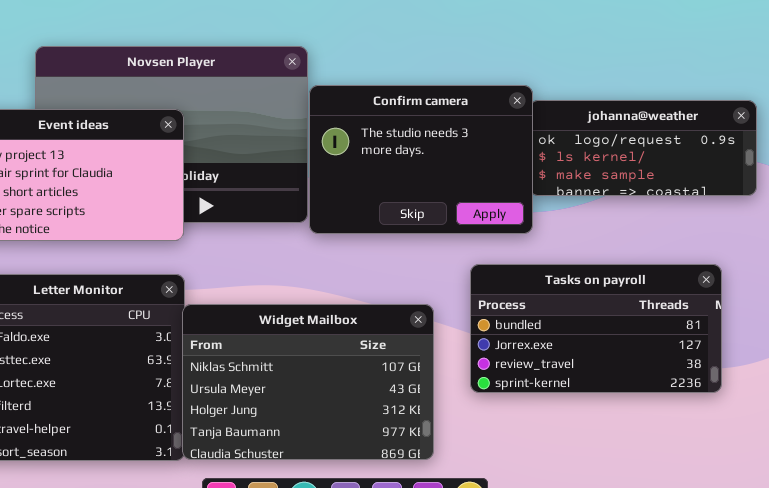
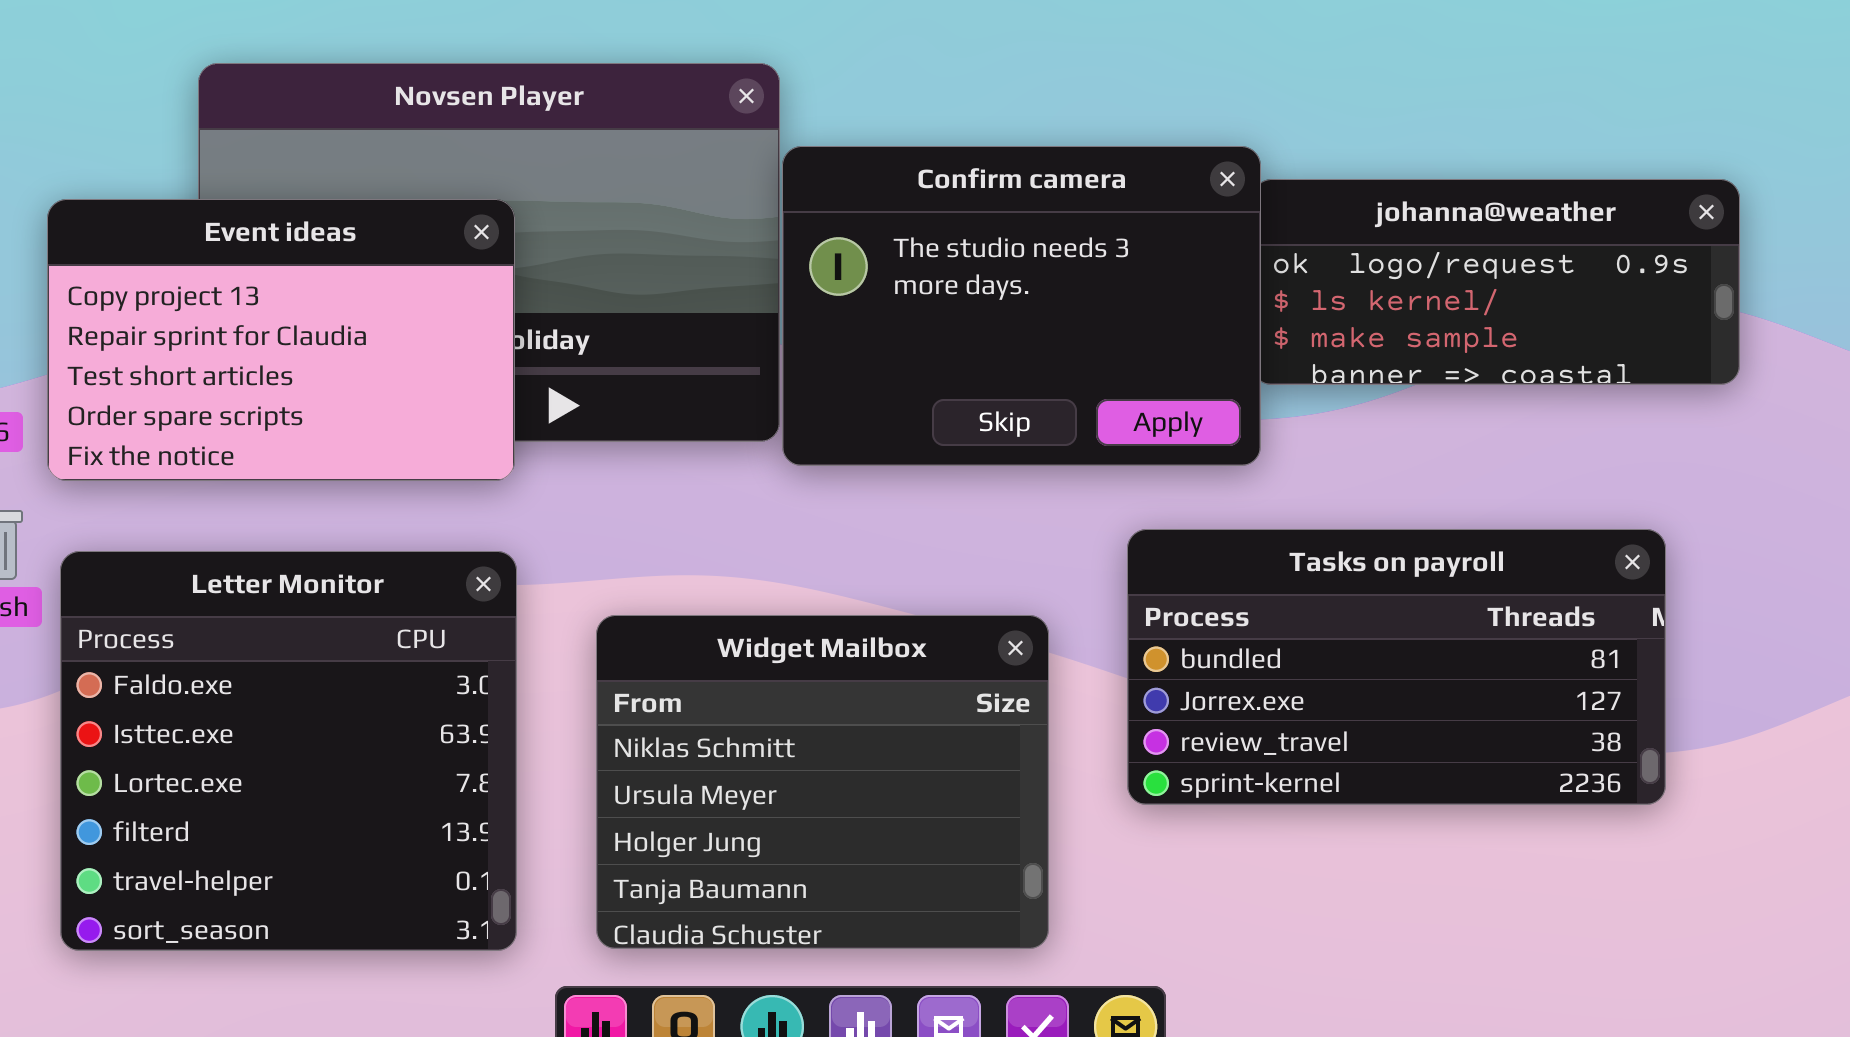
Widget Mailbox: [182,304,434,460] -> [596,615,1049,949], resized

